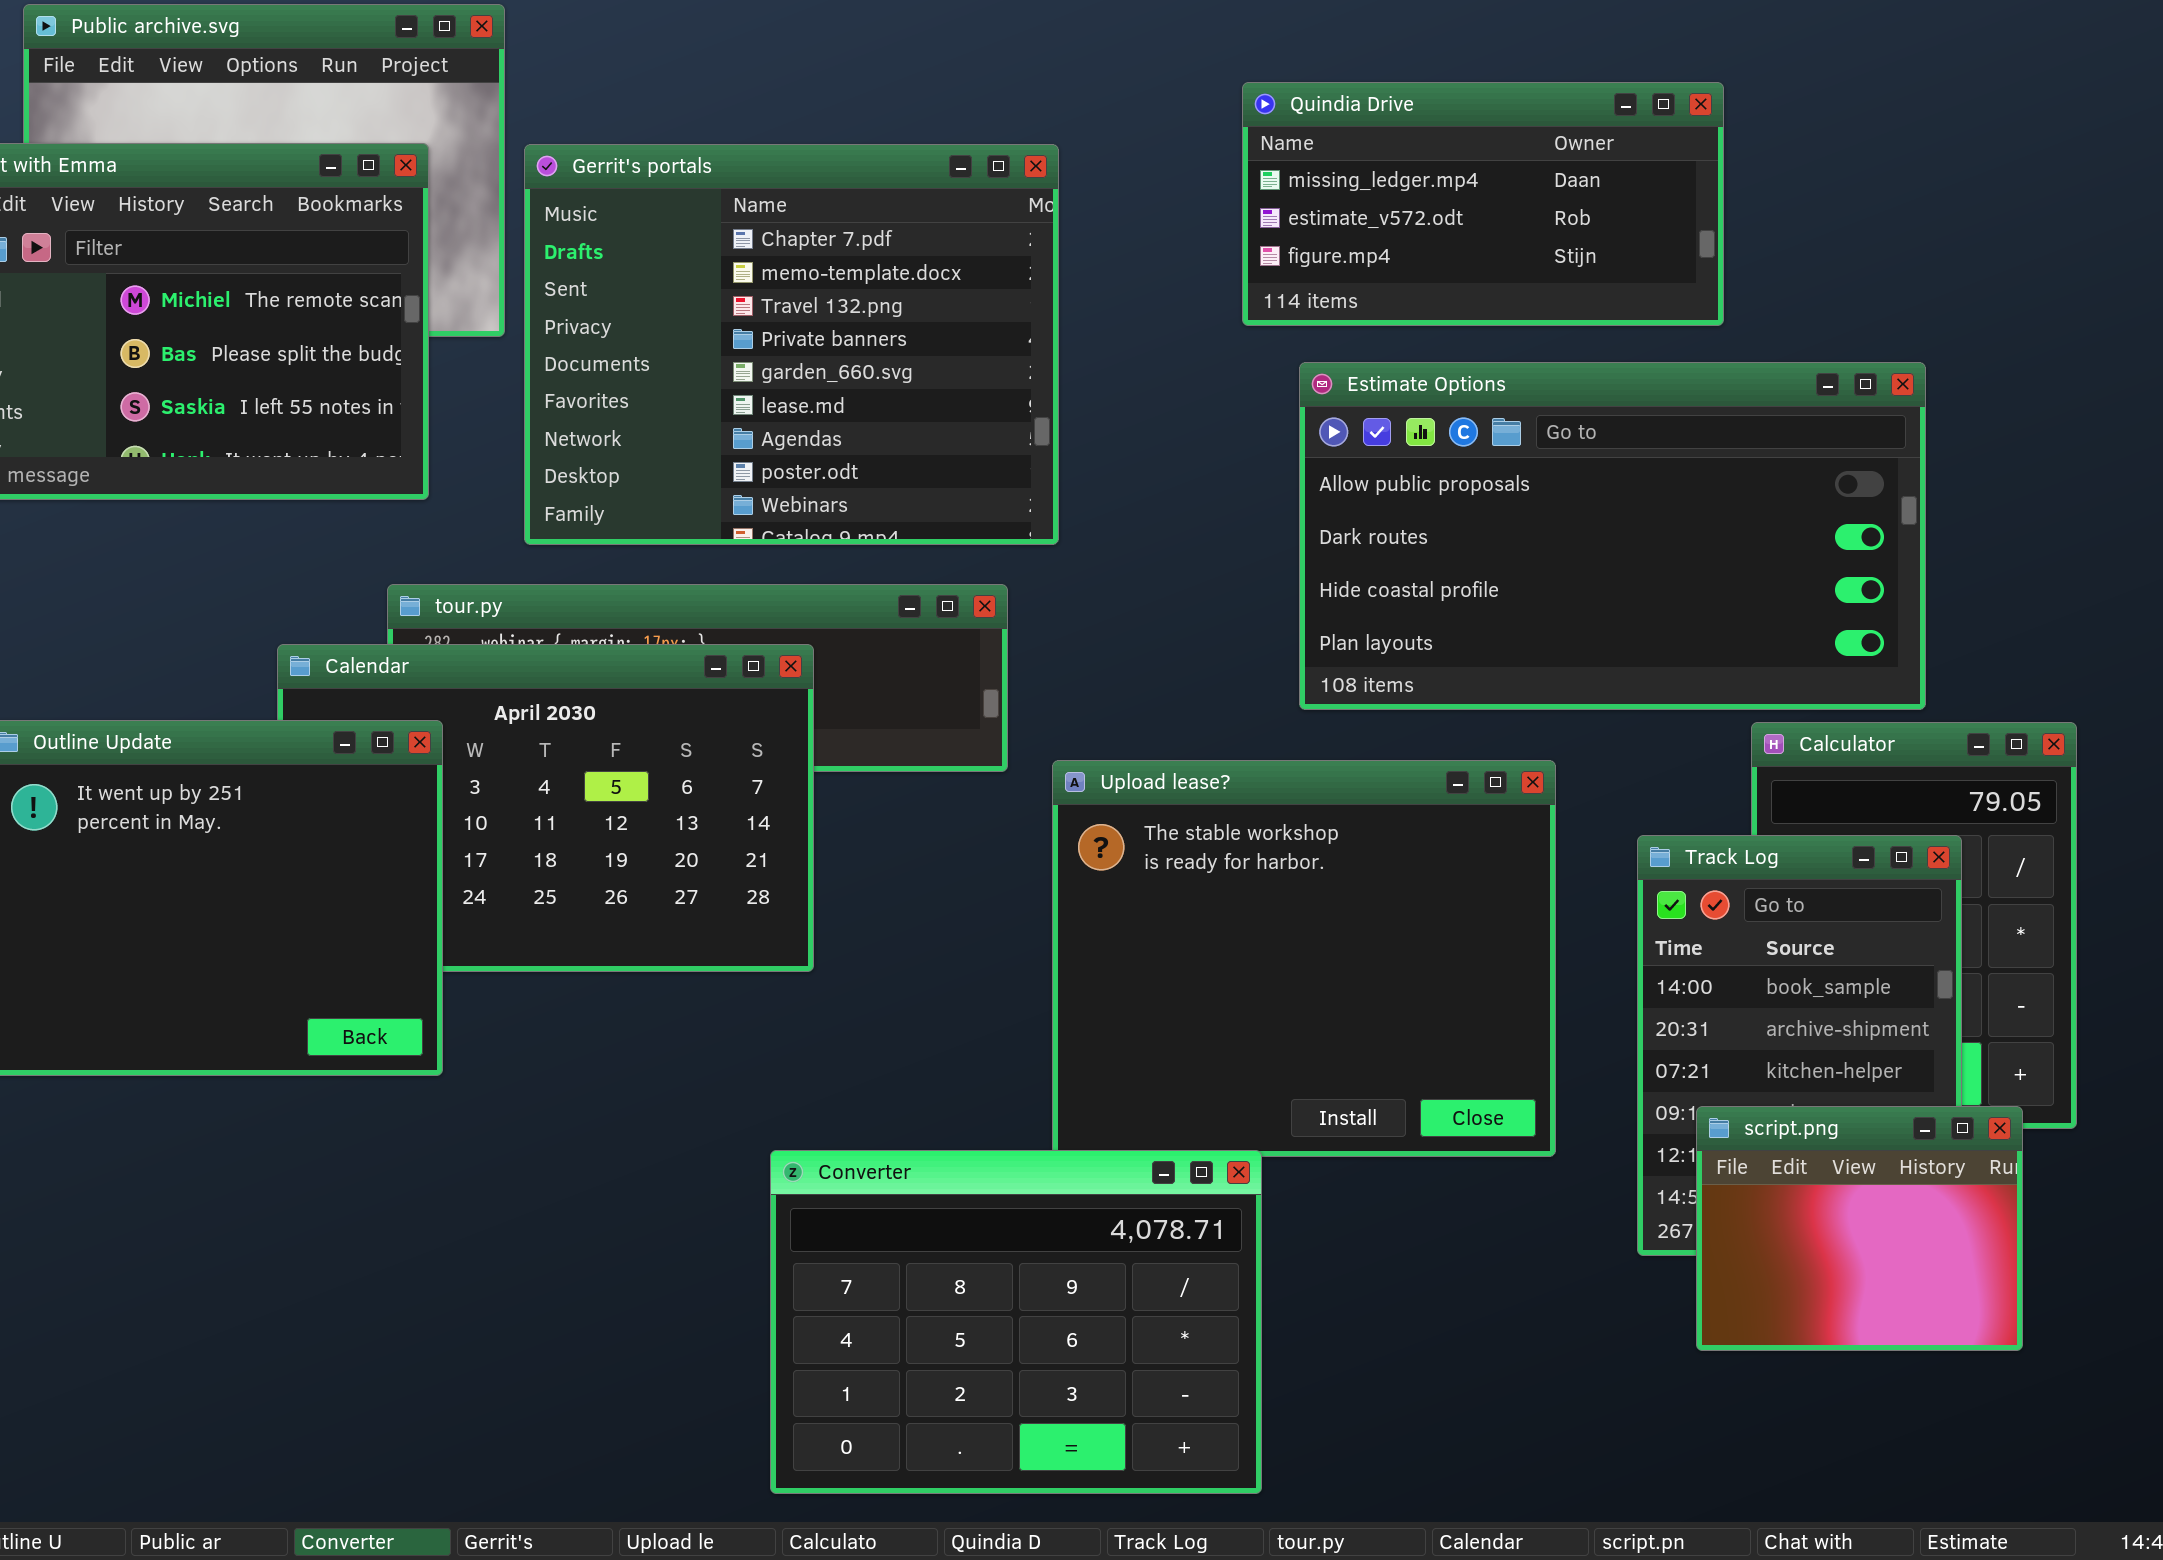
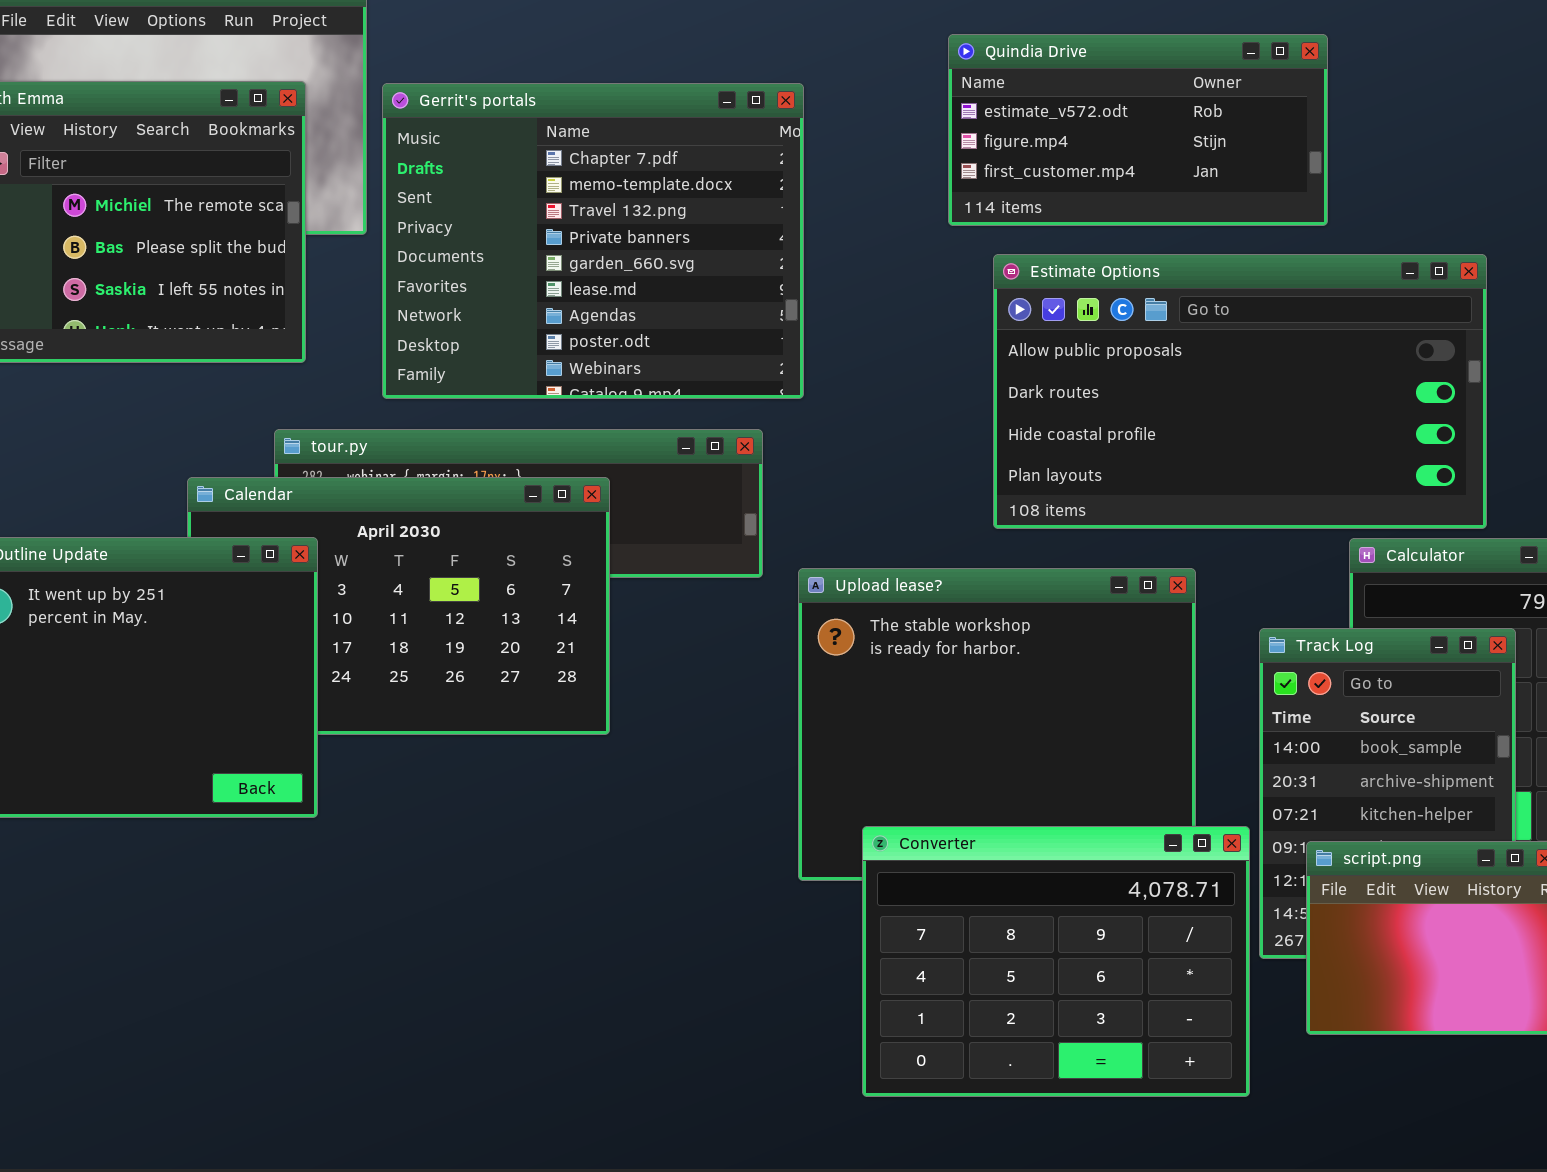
Quindia Drive: [1242,82,1724,326] -> [948,34,1328,226], scrolled down 1 row
Converter: [770,1150,1262,1494] -> [862,826,1250,1097], moved

